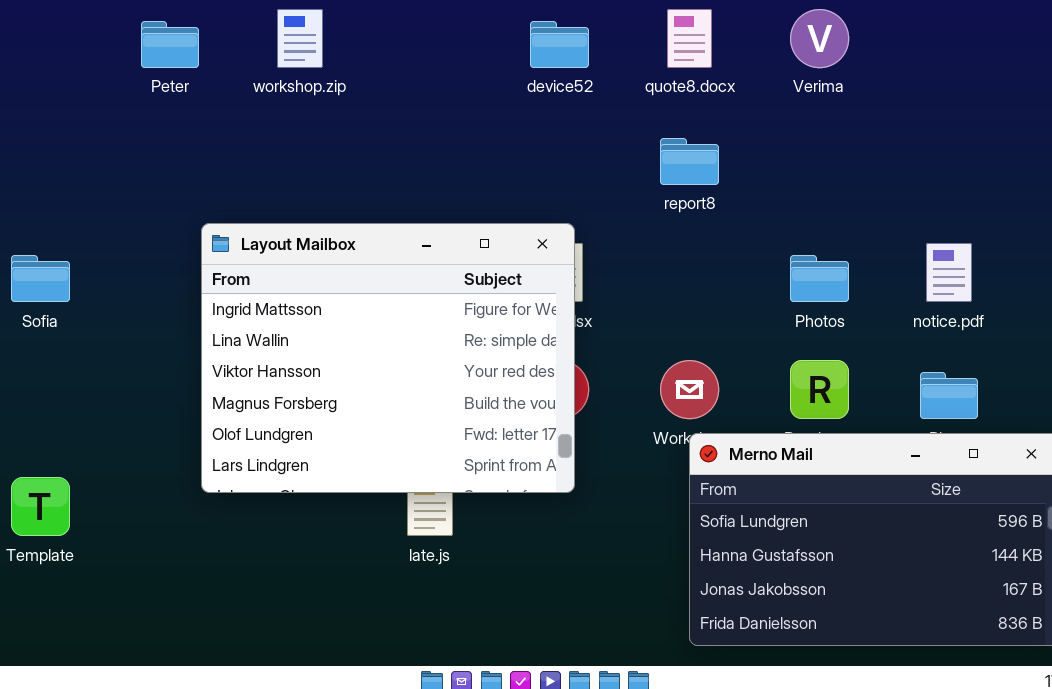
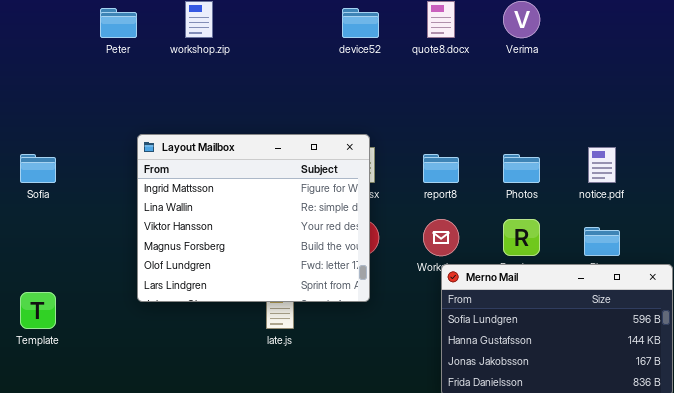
report8: [660,138,719,185] -> [423,154,459,183], moved

